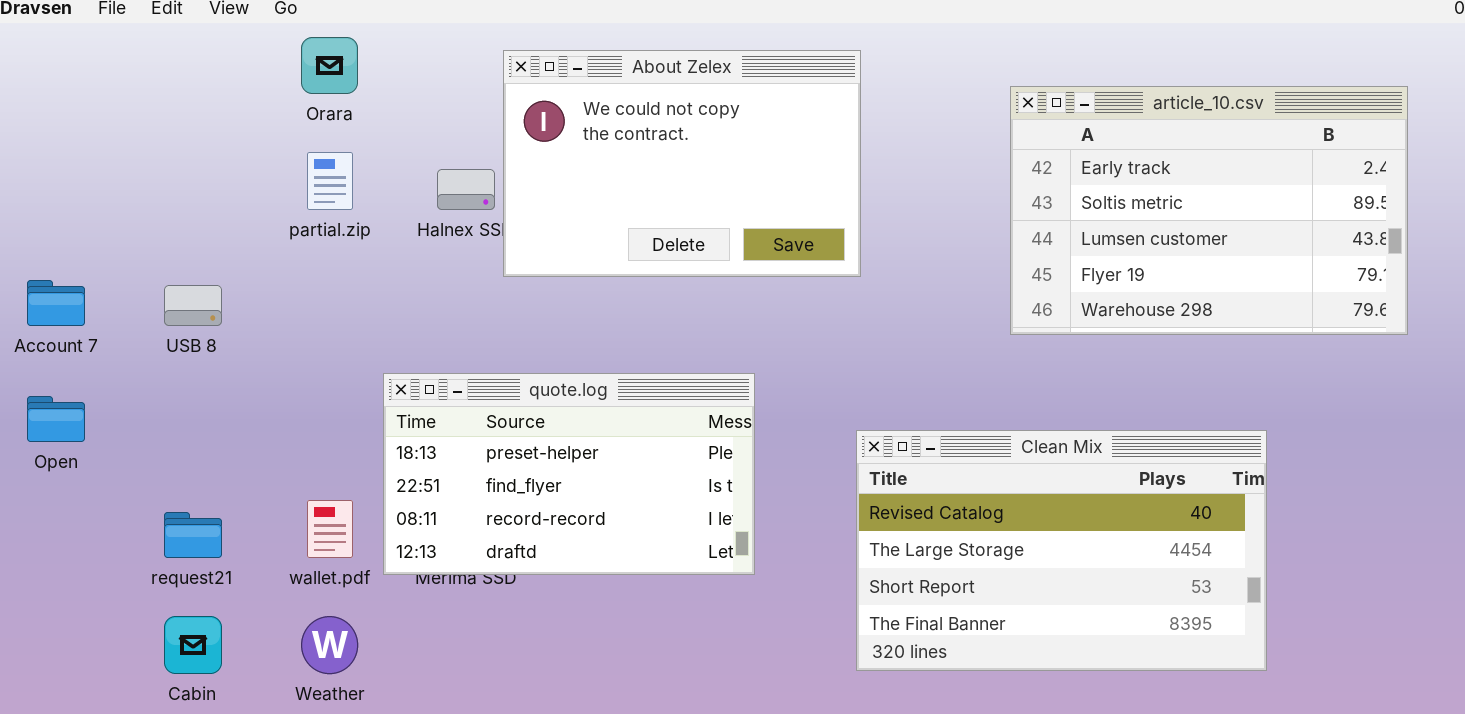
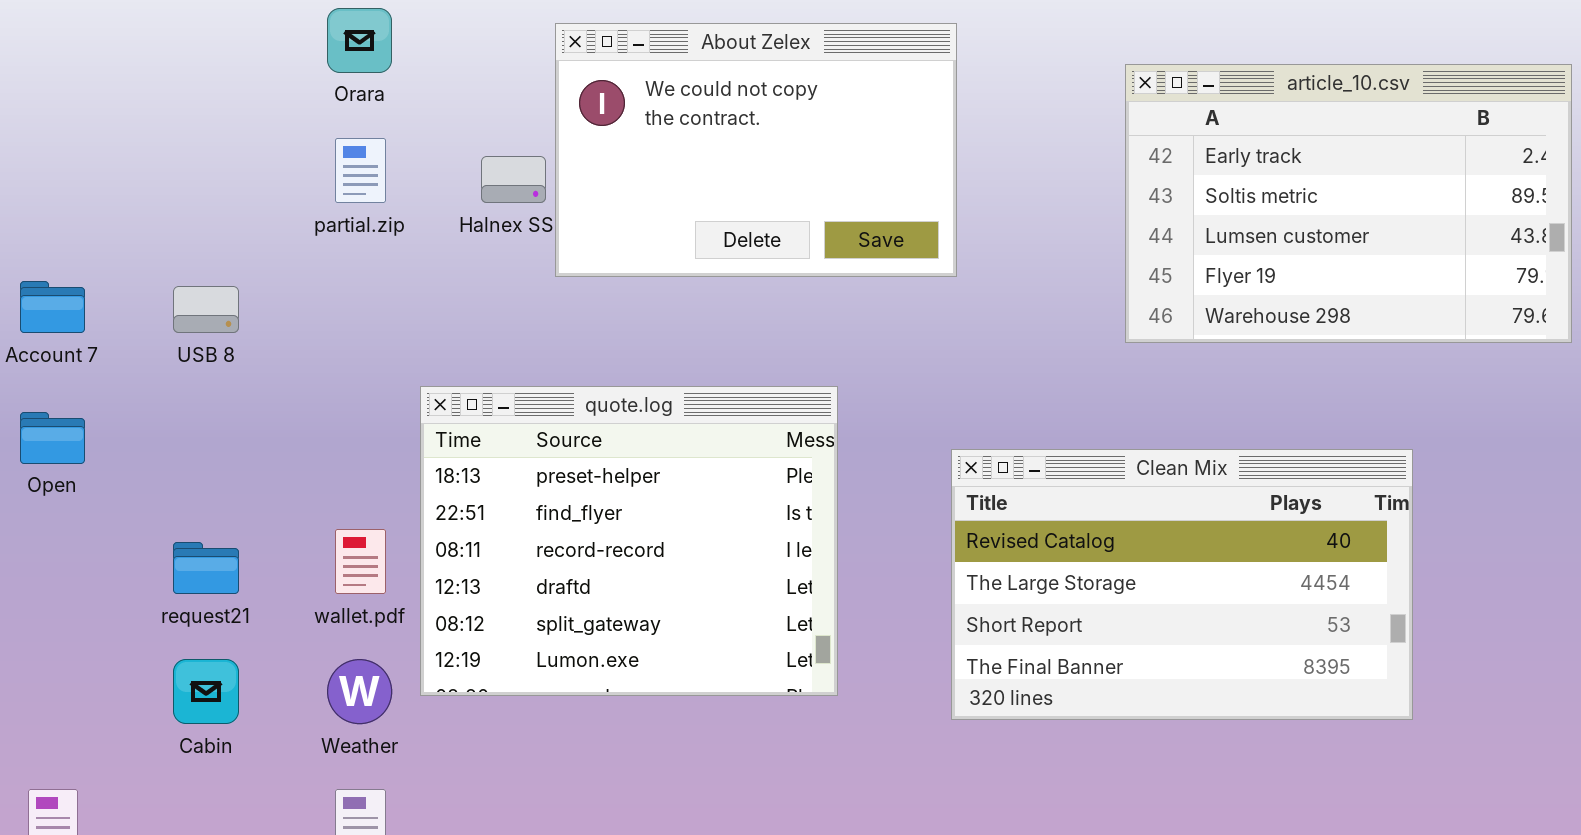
quote.log: [383,373,755,575] -> [420,386,838,696], resized

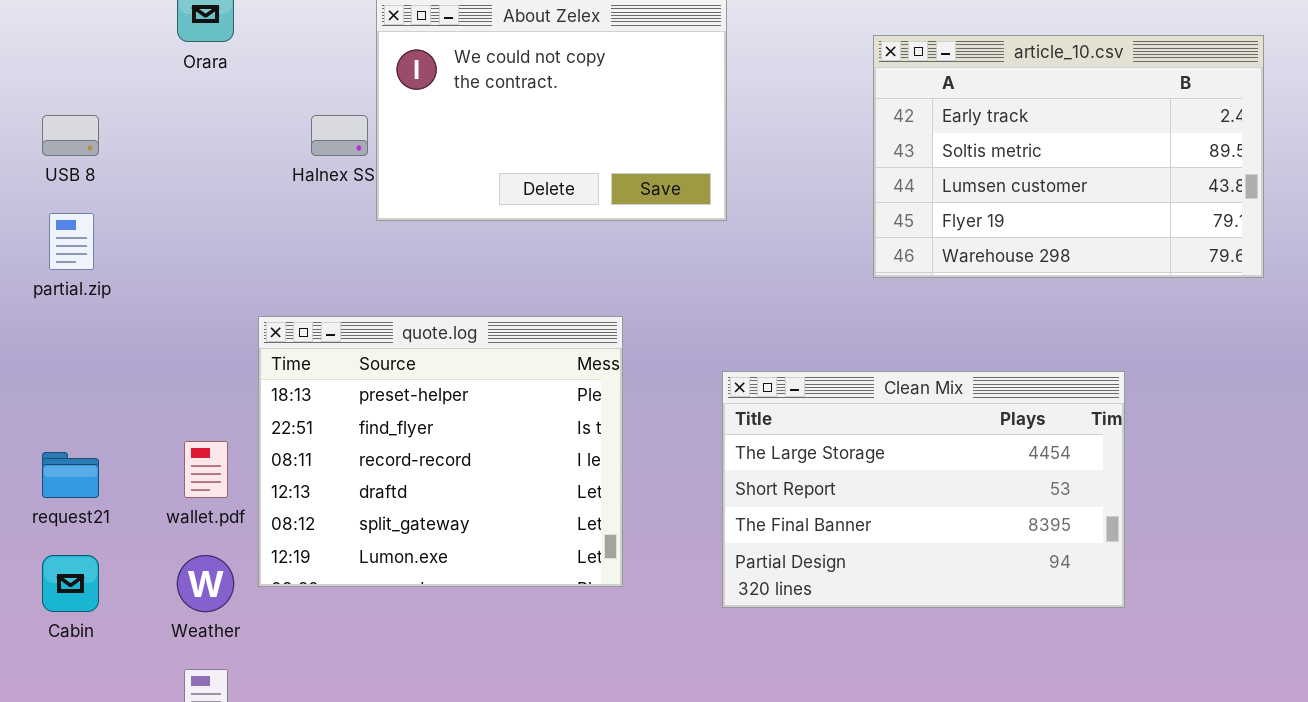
partial.zip: [335,138,386,203] -> [49,213,94,270], moved
USB 8: [173,286,239,333] -> [42,115,99,156], moved
Clean Mix: [951,449,1413,720] -> [722,371,1125,608], scrolled down 1 row

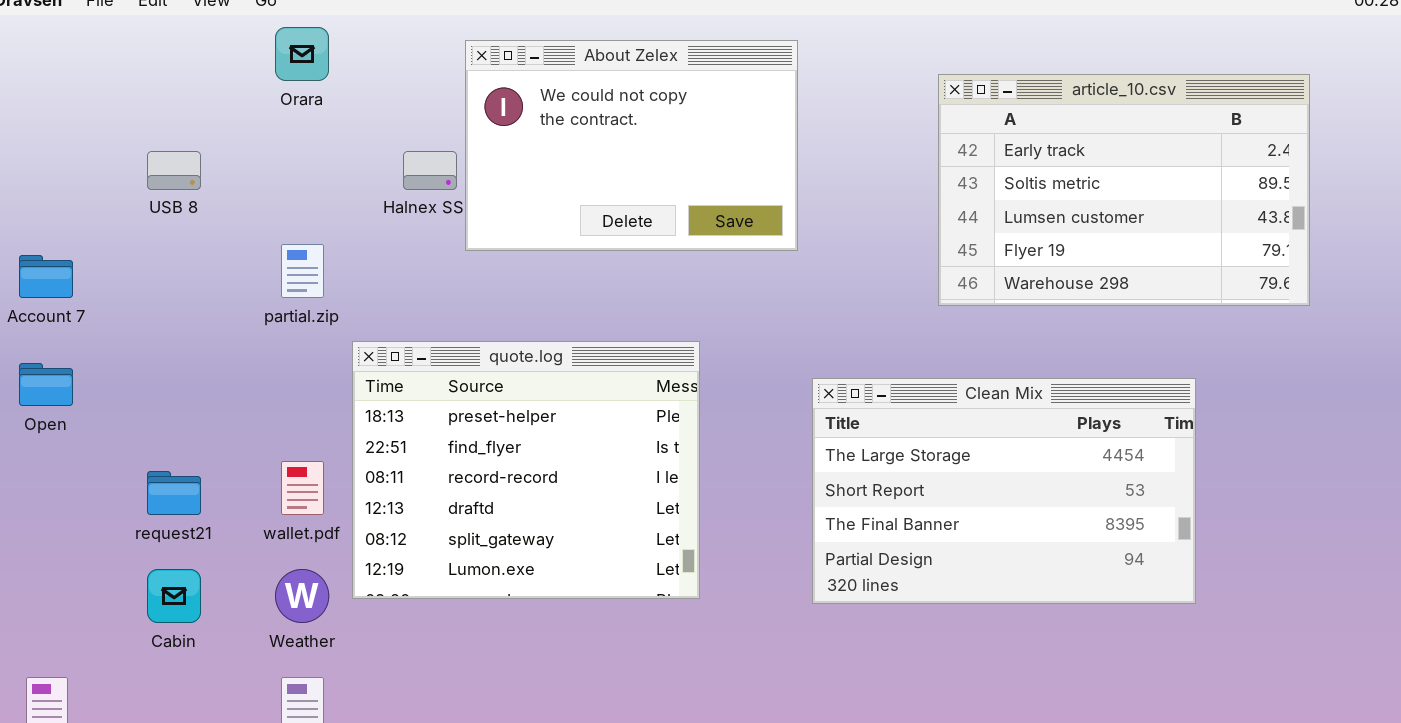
partial.zip: [49,213,94,270] -> [281,244,324,298], moved
Clean Mix: [722,371,1125,608] -> [812,378,1196,604], moved

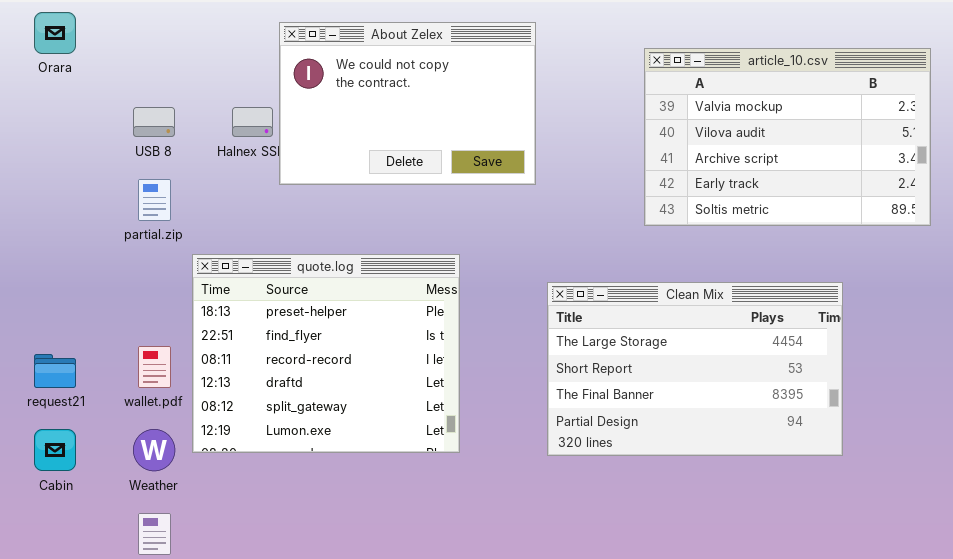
Orara: [275,27,329,81] -> [34,12,76,54], moved
article_10.csv: [938,74,1310,306] -> [644,48,931,226], scrolled up 3 rows
USB 8: [147,151,201,190] -> [133,107,175,137], moved

